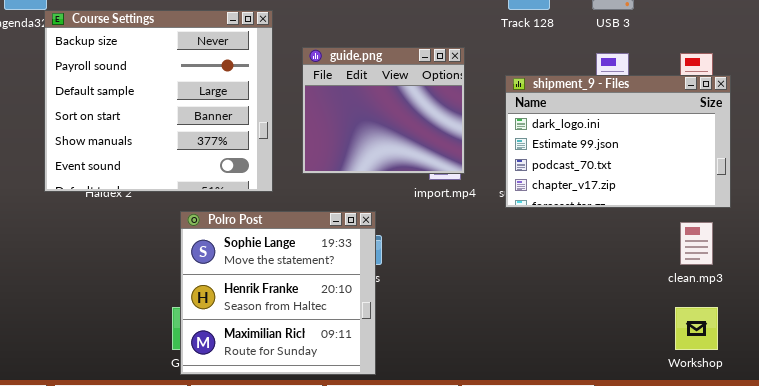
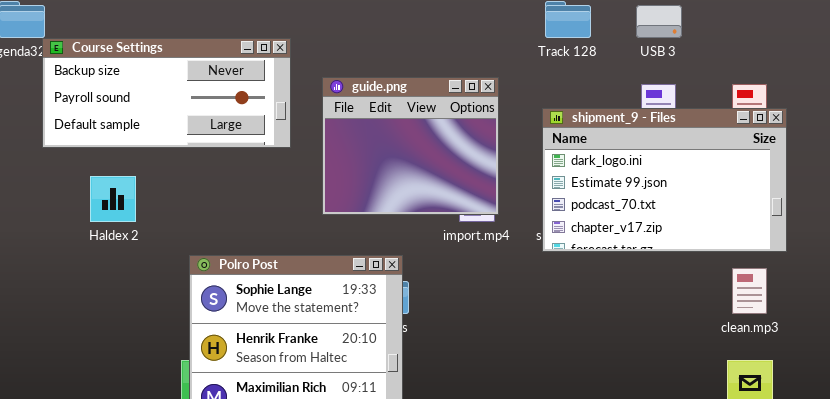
Course Settings: [44,10,273,192] -> [42,38,291,148], resized

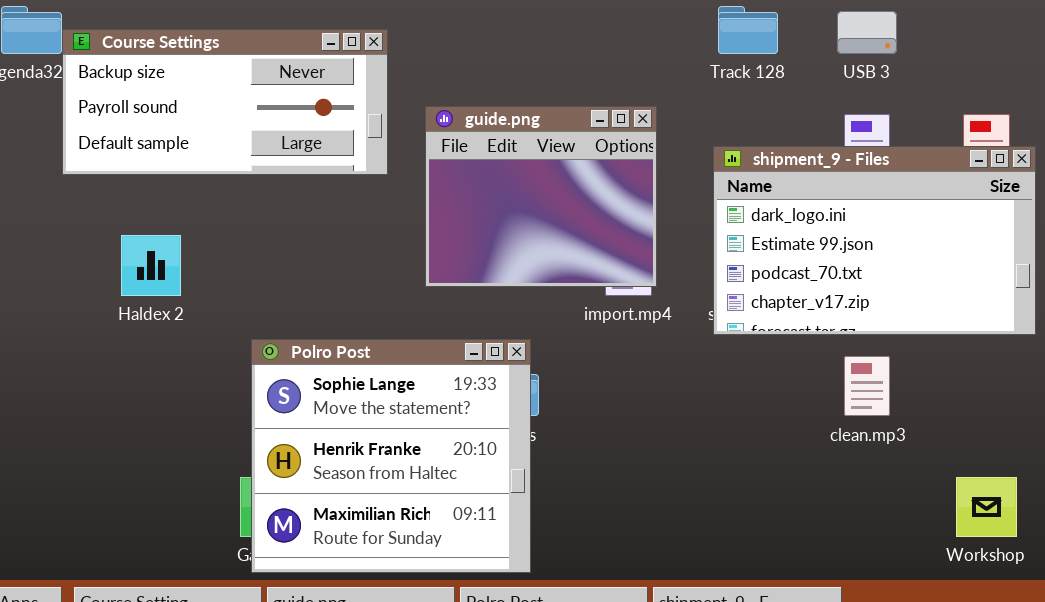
Course Settings: [42,38,291,148] -> [62,29,388,175], moved
clean.mp3: [732,268,767,314] -> [844,356,890,416], moved

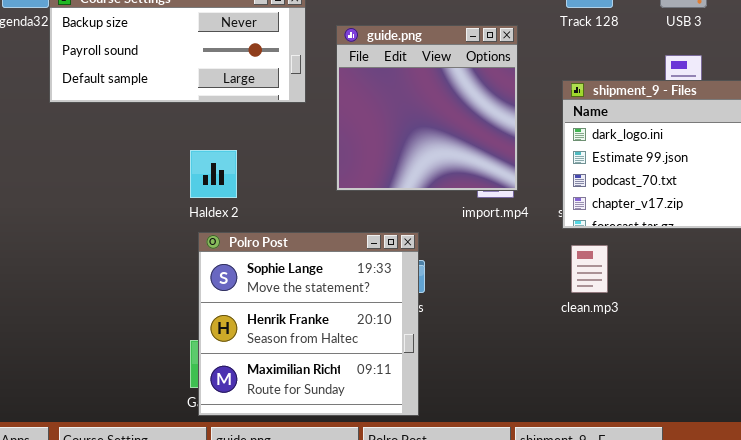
guide.png: [425,106,657,287] -> [336,25,518,191], resized
Haldex 2: [121,235,181,296] -> [190,150,237,198], moved
clean.mp3: [844,356,890,416] -> [571,245,608,293], moved

